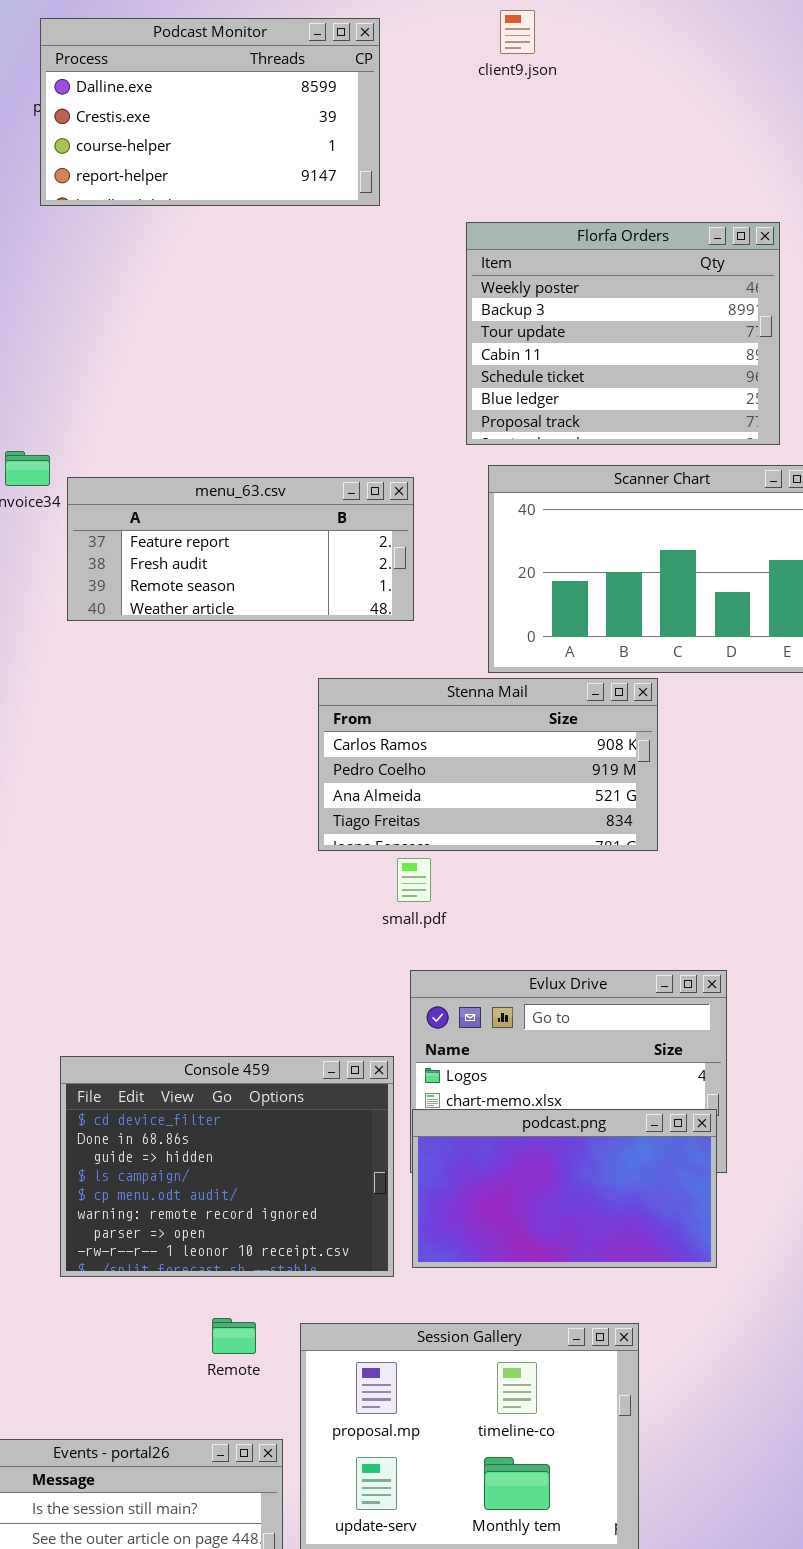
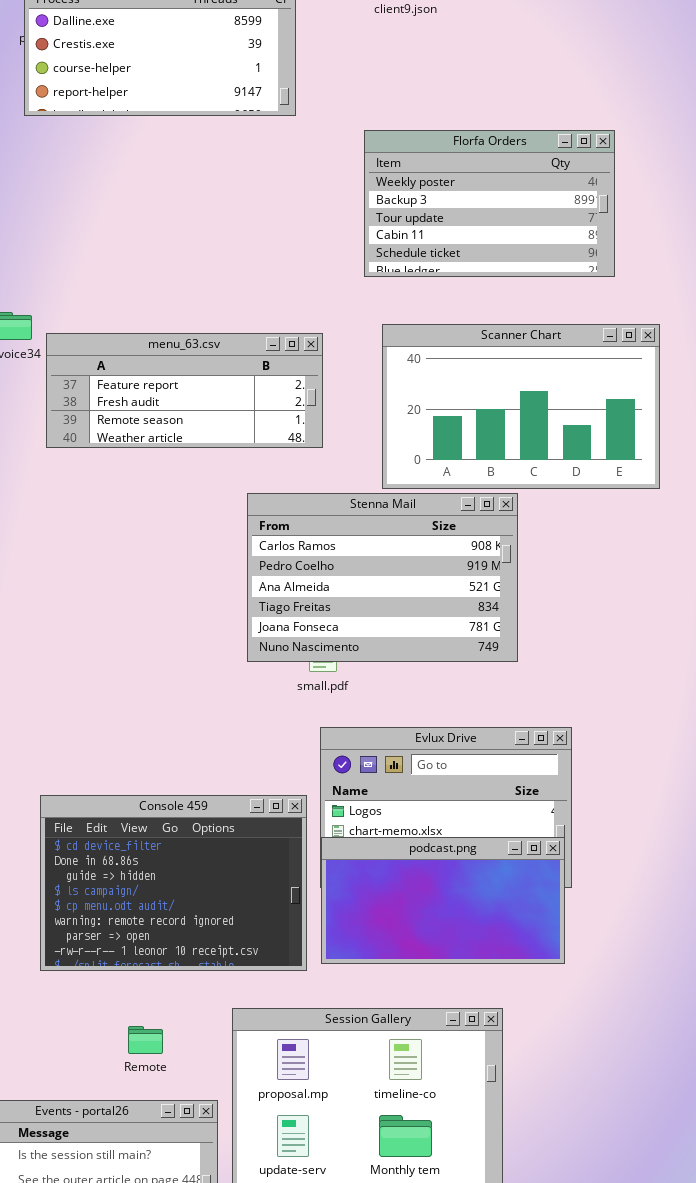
Florfa Orders: [466,222,780,445] -> [364,130,615,277], resized
Stenna Mail: [318,678,658,851] -> [247,493,518,662], resized
Remote: [212,1318,256,1354] -> [128,1026,163,1054], moved

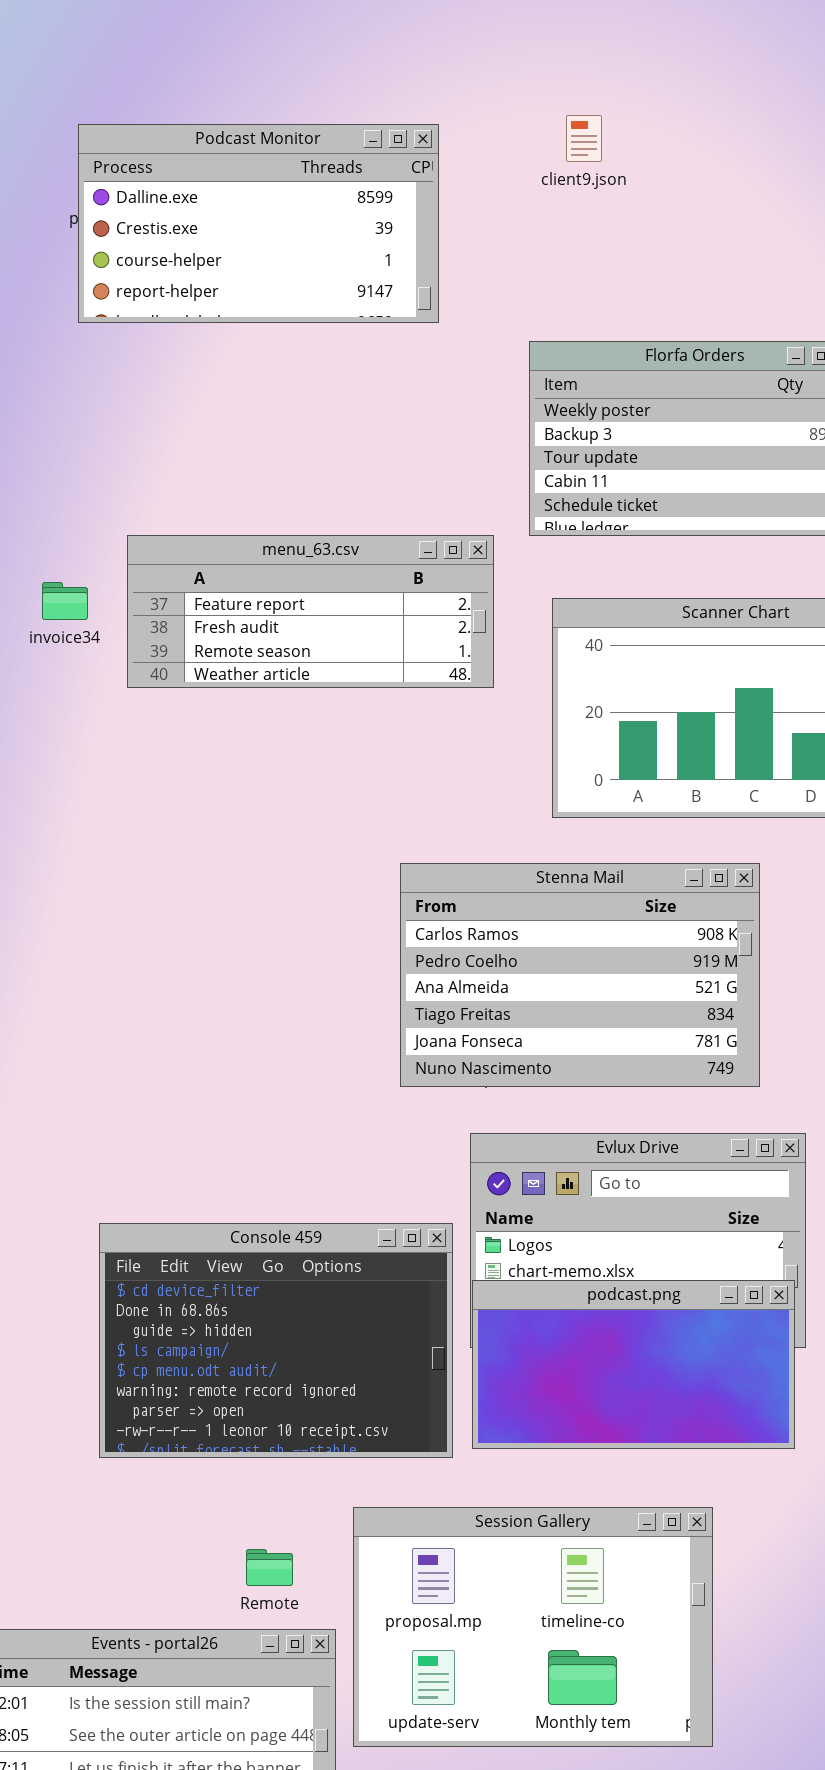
menu_63.csv: [46,333,323,448] -> [127,535,494,688], moved
Stenna Mail: [247,493,518,662] -> [400,863,760,1087], moved
Remote: [128,1026,163,1054] -> [246,1549,293,1586], moved

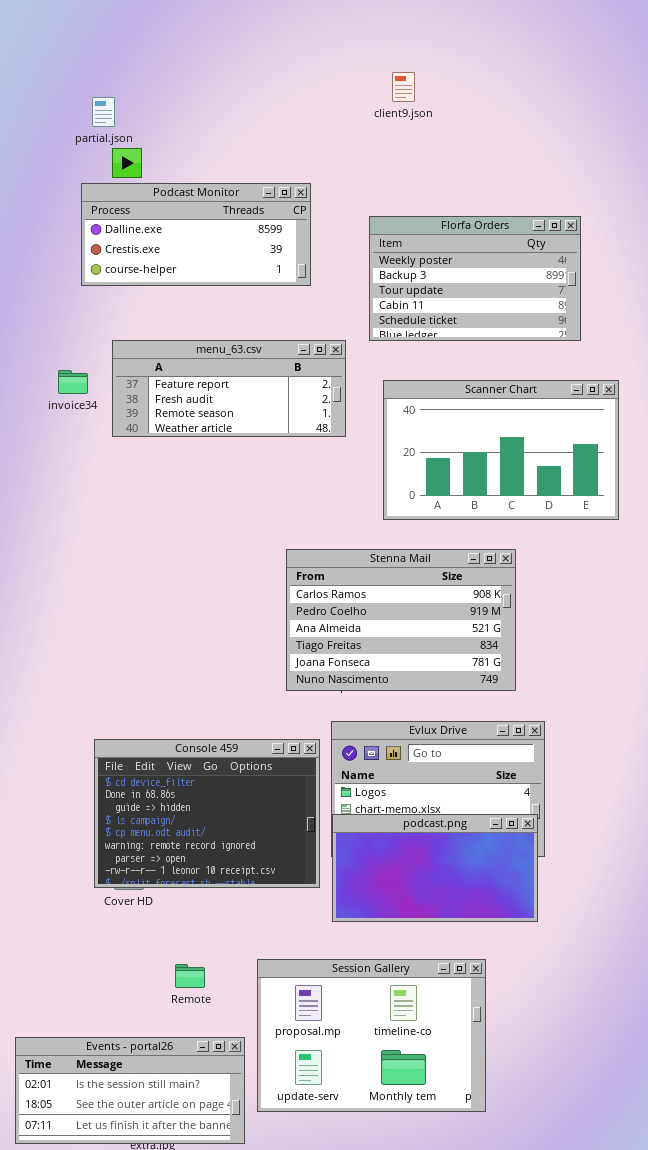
Podcast Monitor: [78,124,439,323] -> [81,183,311,286], moved, resized
Console 459: [99,1223,453,1458] -> [94,739,320,888], moved
Remote: [246,1549,293,1586] -> [175,964,205,988], moved

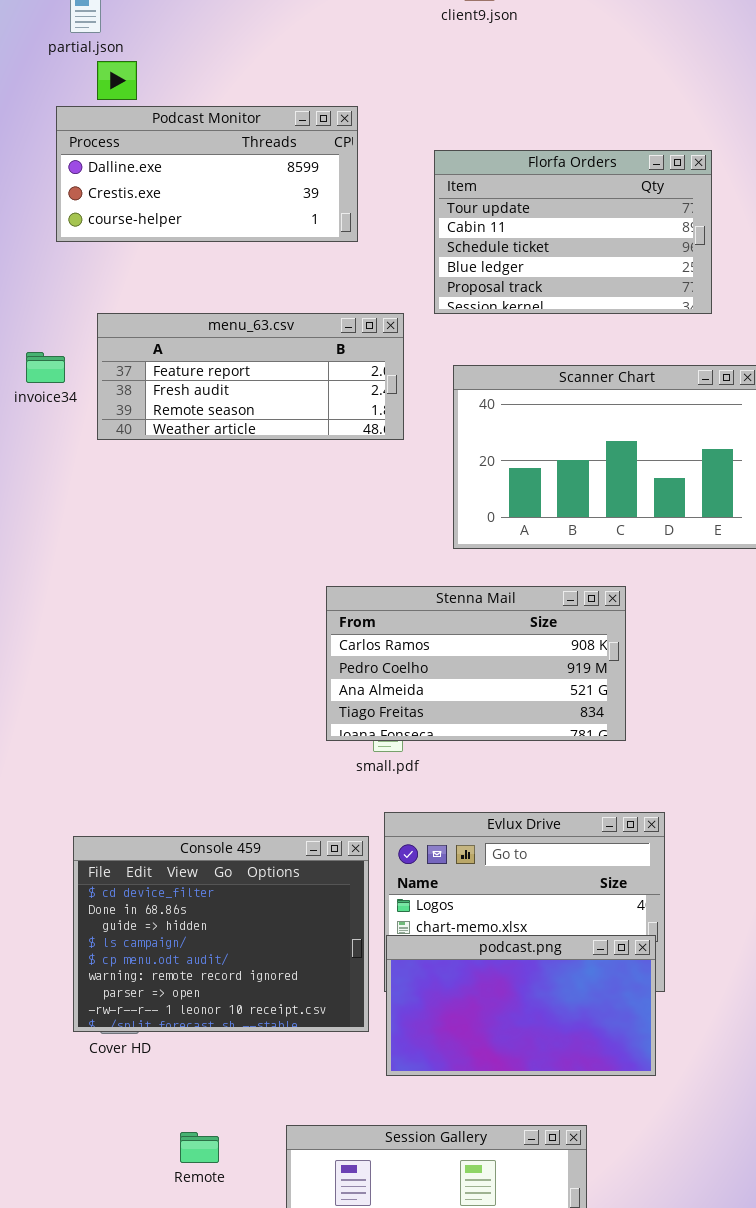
Florfa Orders: [369,216,581,341] -> [434,150,712,314], scrolled down 2 rows
Stenna Mail: [286,549,516,691] -> [326,586,626,741], resized

